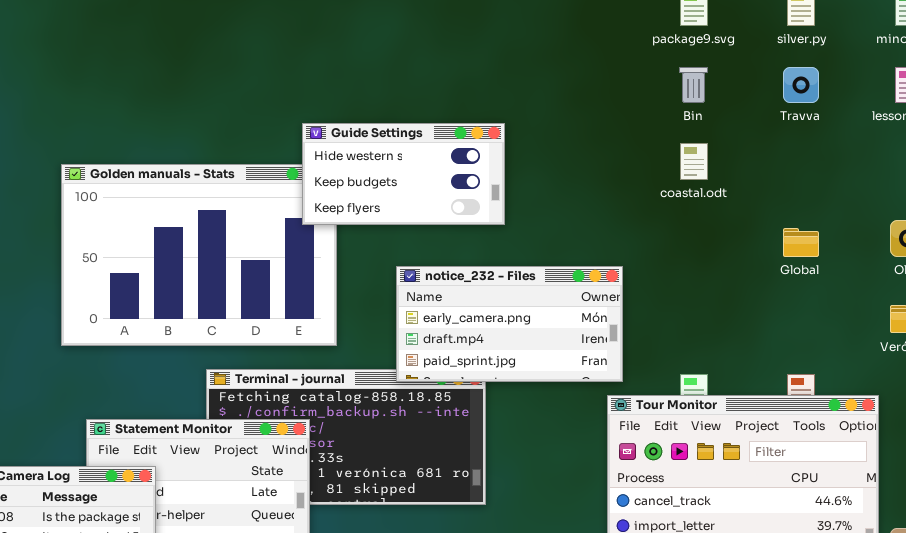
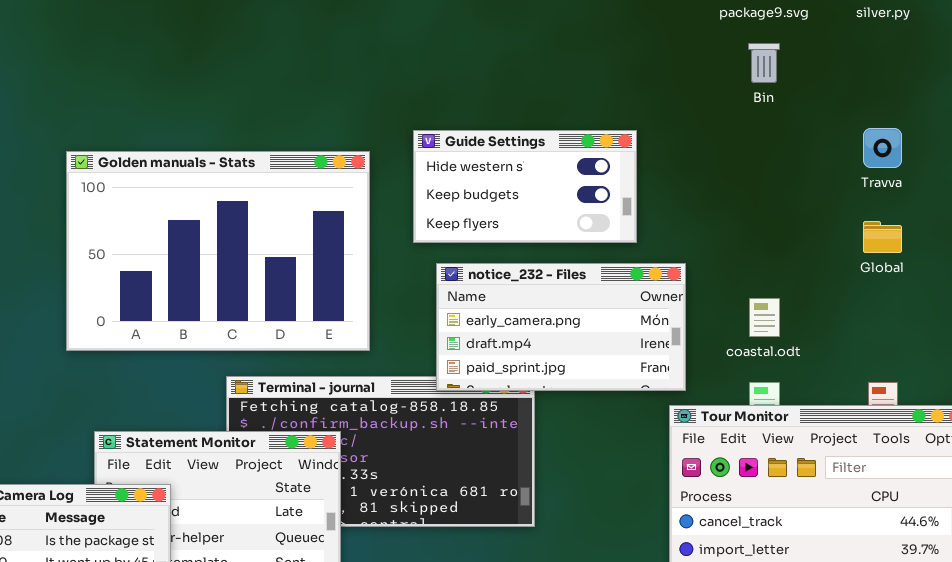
Travva: [783,67,819,103] -> [863,128,902,168], moved
Guide Settings: [302,123,505,225] -> [413,130,637,243], moved
coastal.odt: [680,143,708,180] -> [749,298,780,337], moved

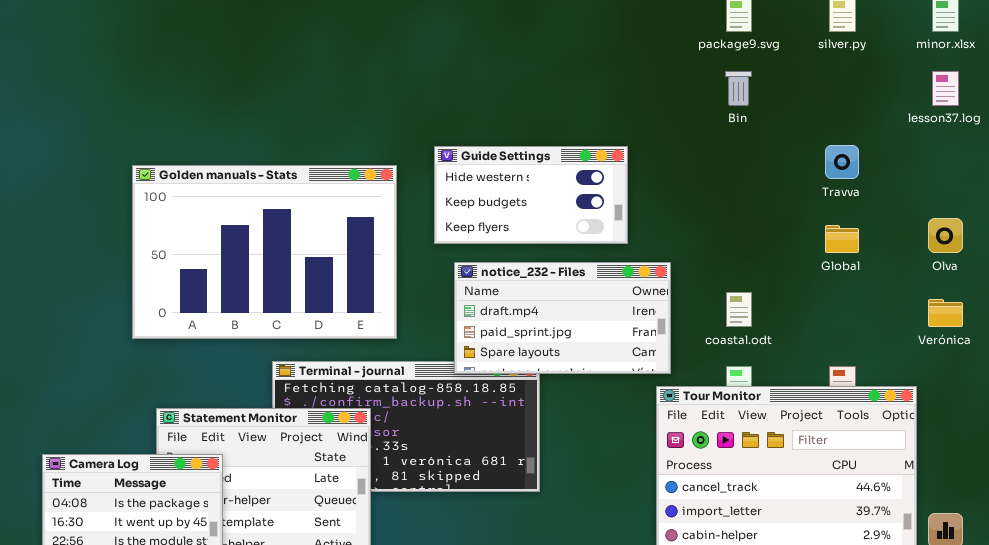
notice_232 - Files: [436,263,686,391] -> [454,262,671,374], scrolled down 1 row

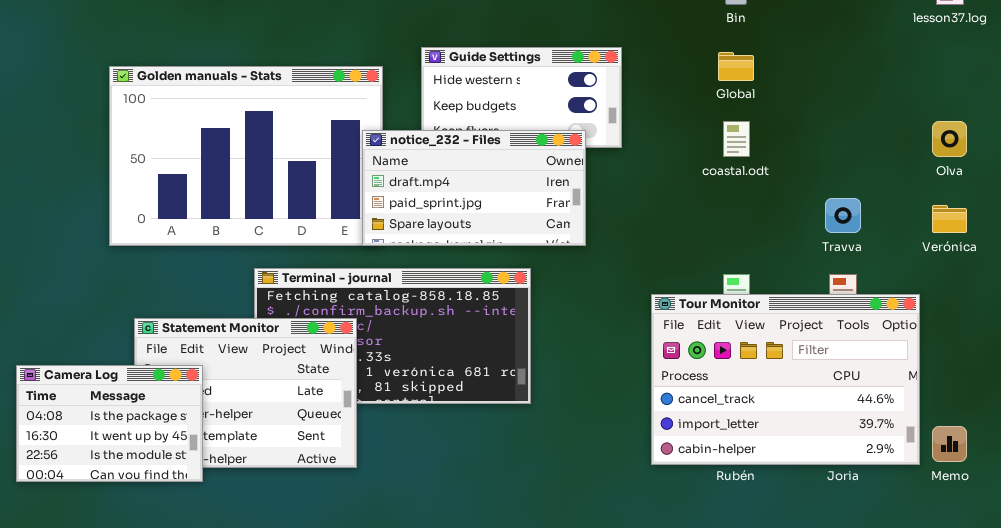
Travva: [825,145,859,179] -> [825,198,861,233], moved
Global: [825,225,859,253] -> [718,52,754,81], moved
notice_232 - Files: [454,262,671,374] -> [362,130,586,246], moved
coastal.odt: [726,292,752,327] -> [723,121,750,157], moved

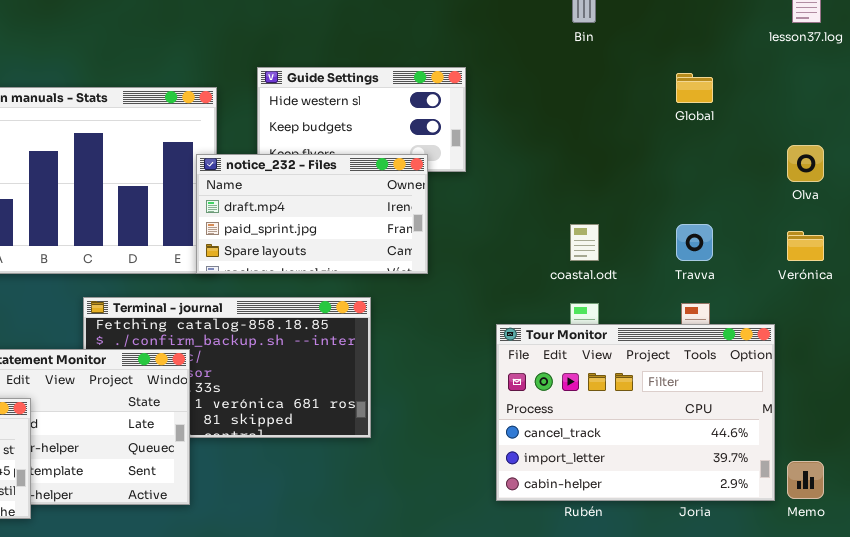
Global: [718,52,754,81] -> [676,73,713,103], moved
coastal.odt: [723,121,750,157] -> [570,224,599,261], moved

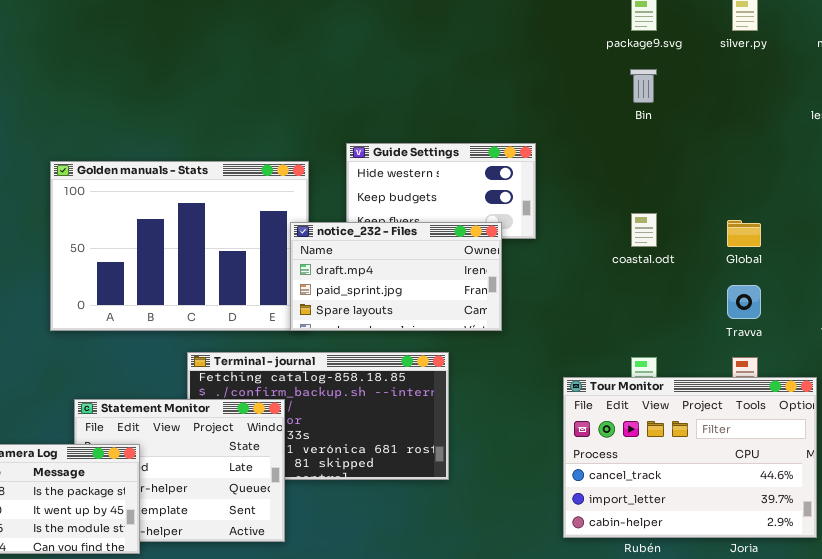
Global: [676,73,713,103] -> [727,220,761,247], moved
coastal.odt: [570,224,599,261] -> [631,213,657,247], moved

